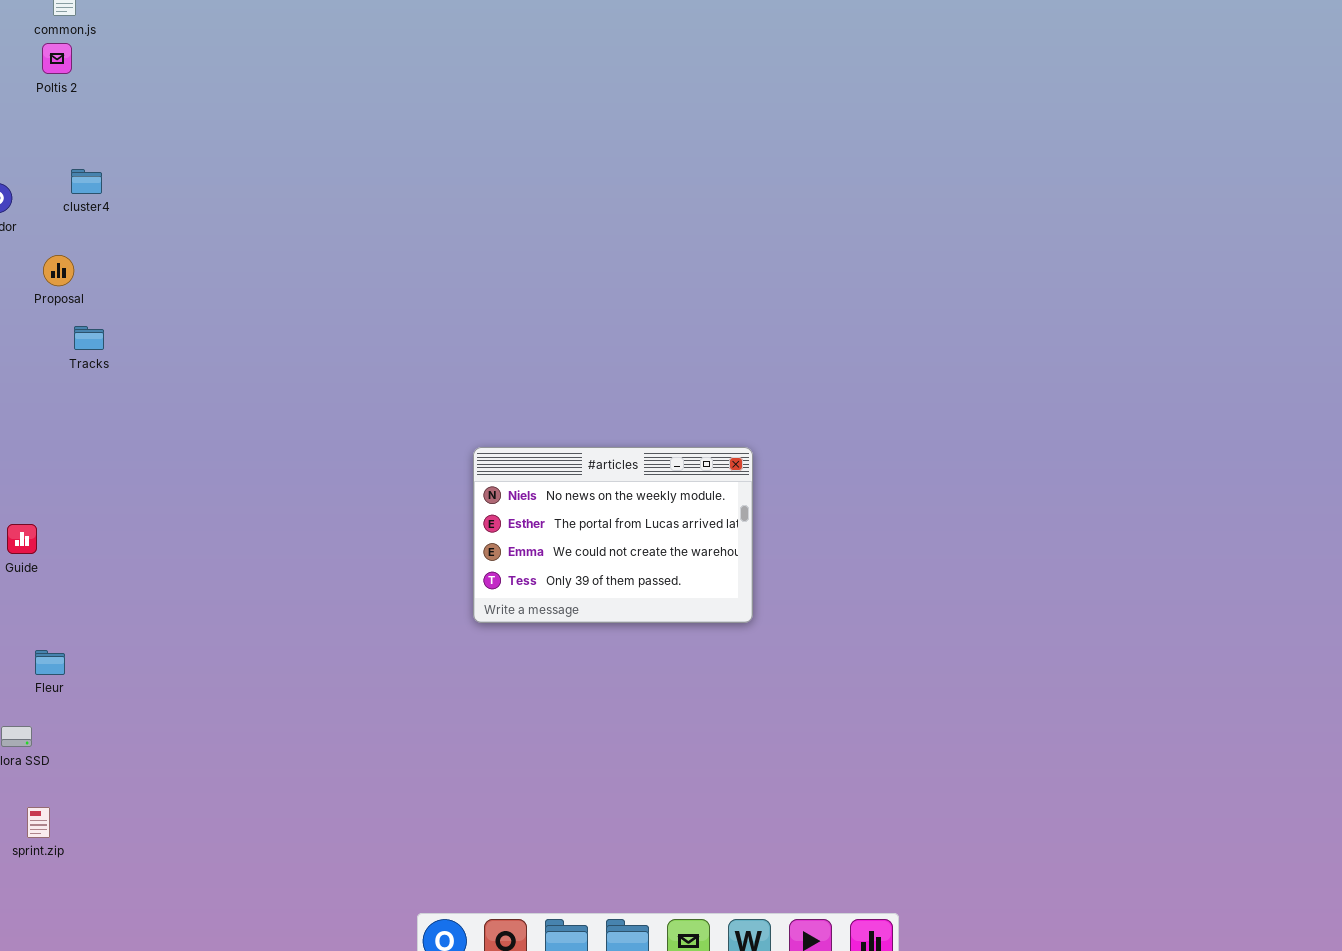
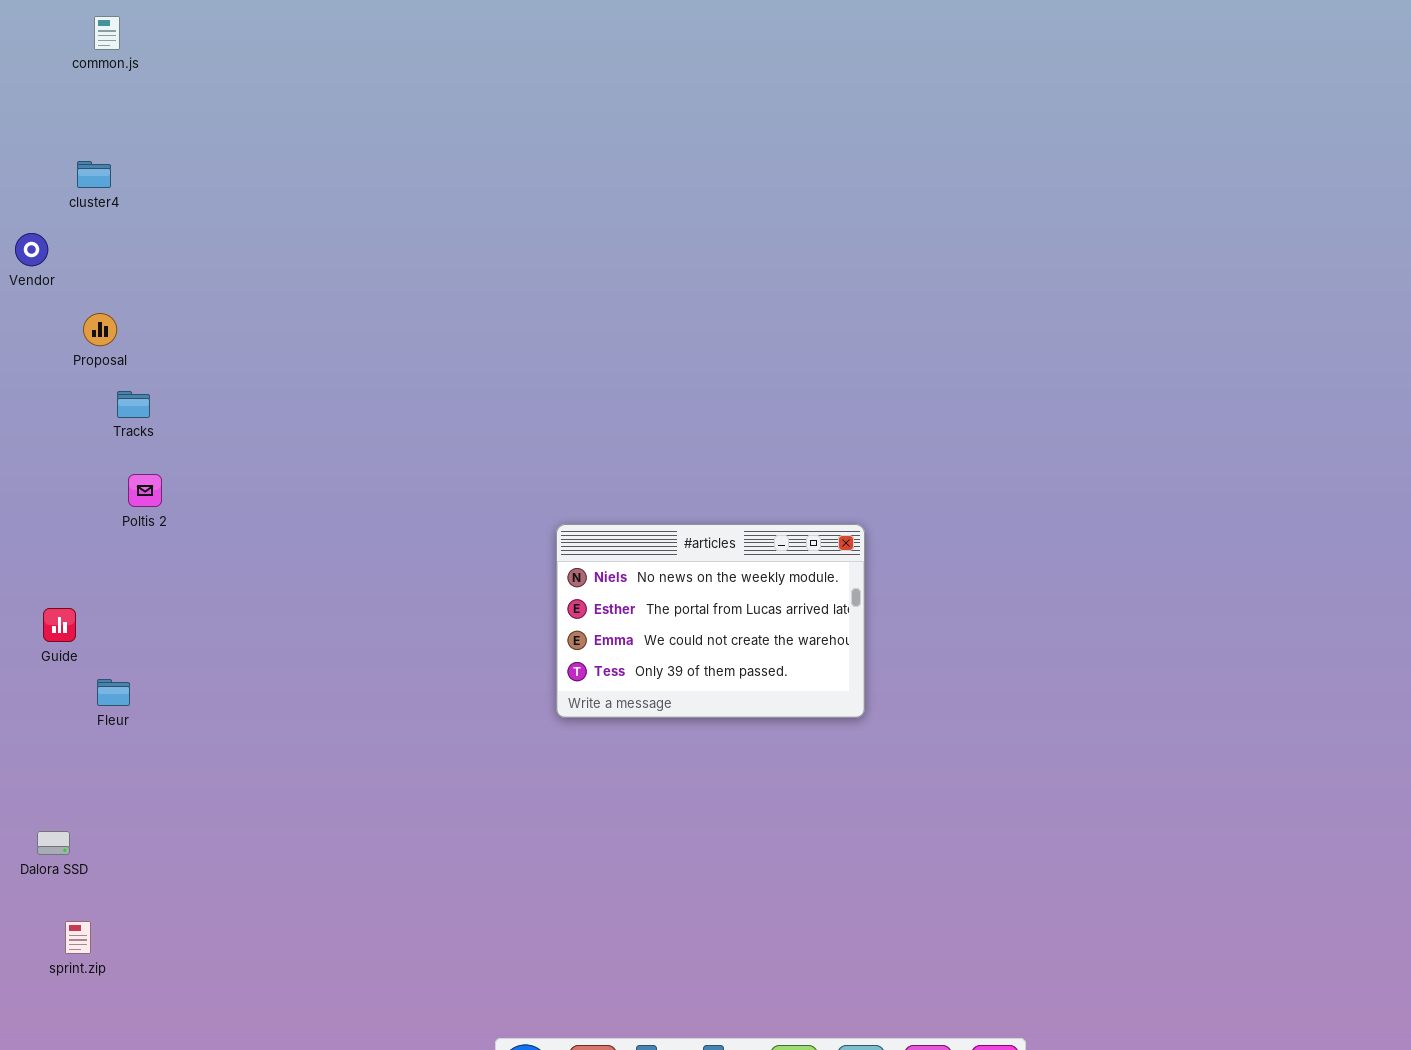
Poltis 2: [42,43,72,74] -> [128,474,162,507], moved
cluster4: [71,169,102,194] -> [77,161,111,188], moved
Fleur: [35,650,65,675] -> [97,679,130,706], moved

